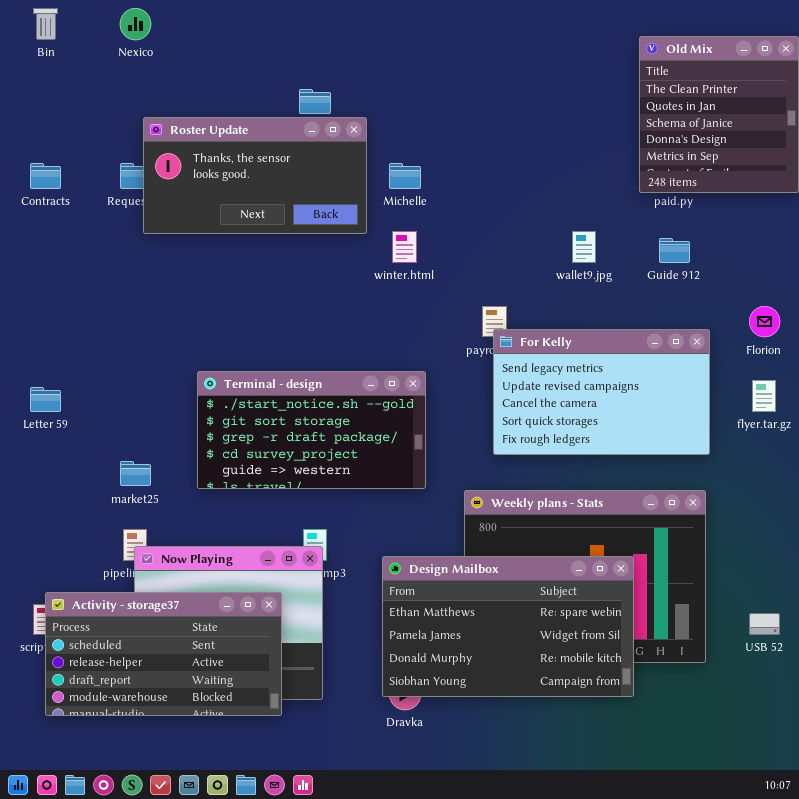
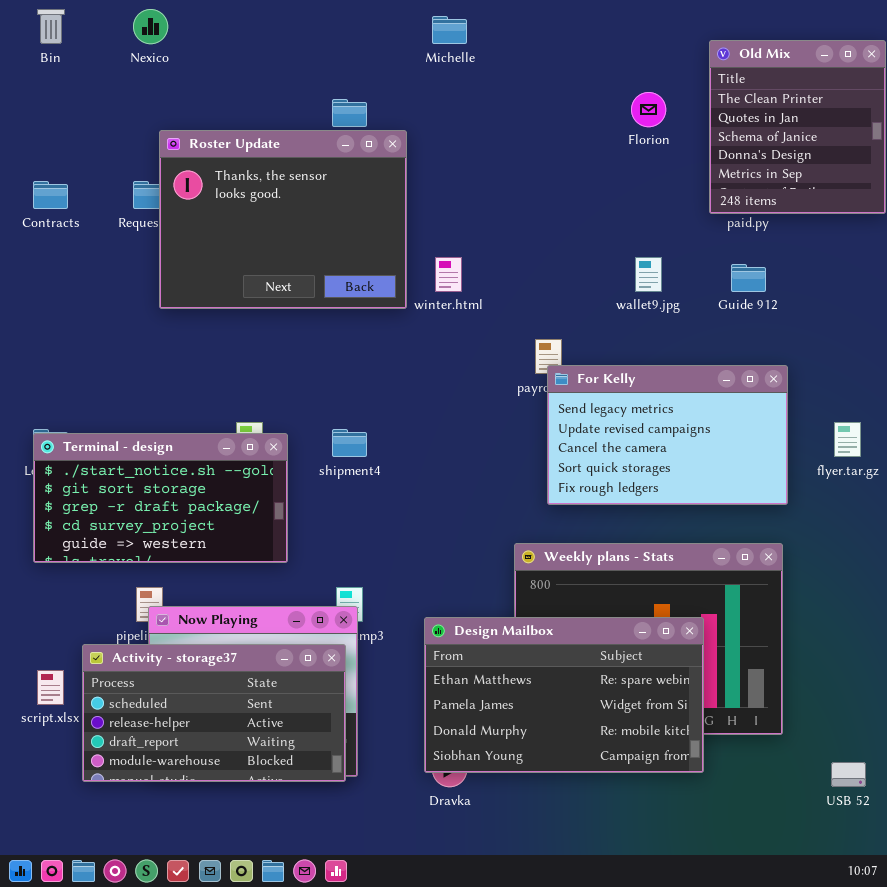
Roster Update: [143,117,367,234] -> [159,130,407,309], resized
Michelle: [389,163,421,189] -> [432,16,467,44], moved
Florion: [749,306,780,337] -> [631,92,666,127], moved
Terminal - design: [197,371,426,489] -> [33,433,288,563], moved
Activity - storage37: [45,592,282,716] -> [82,644,346,782], moved
USB 52: [749,613,780,635] -> [831,762,866,787], moved

